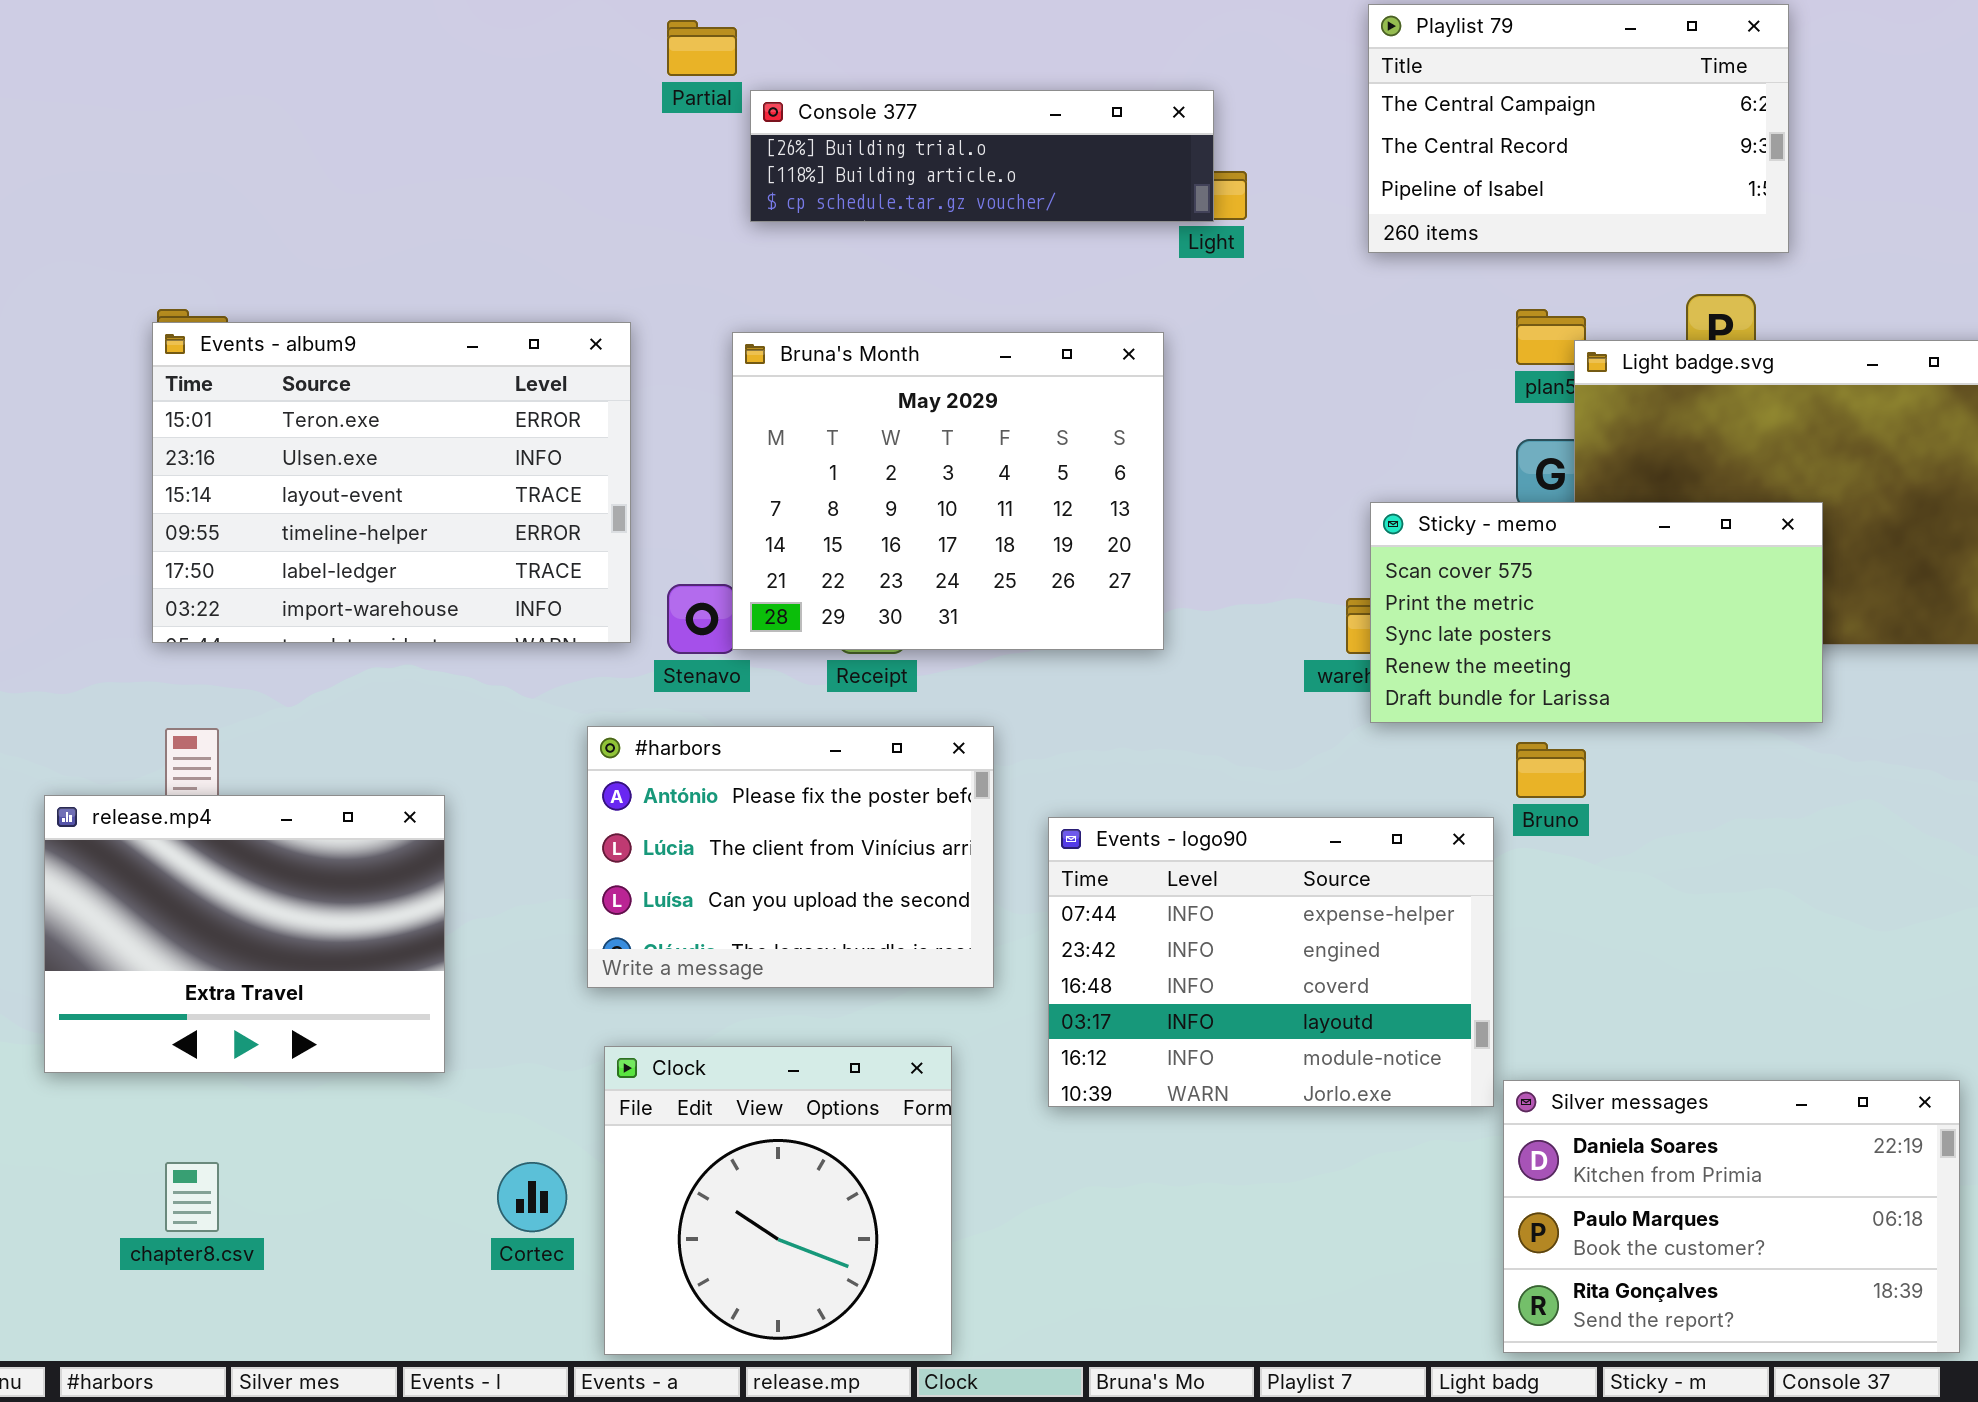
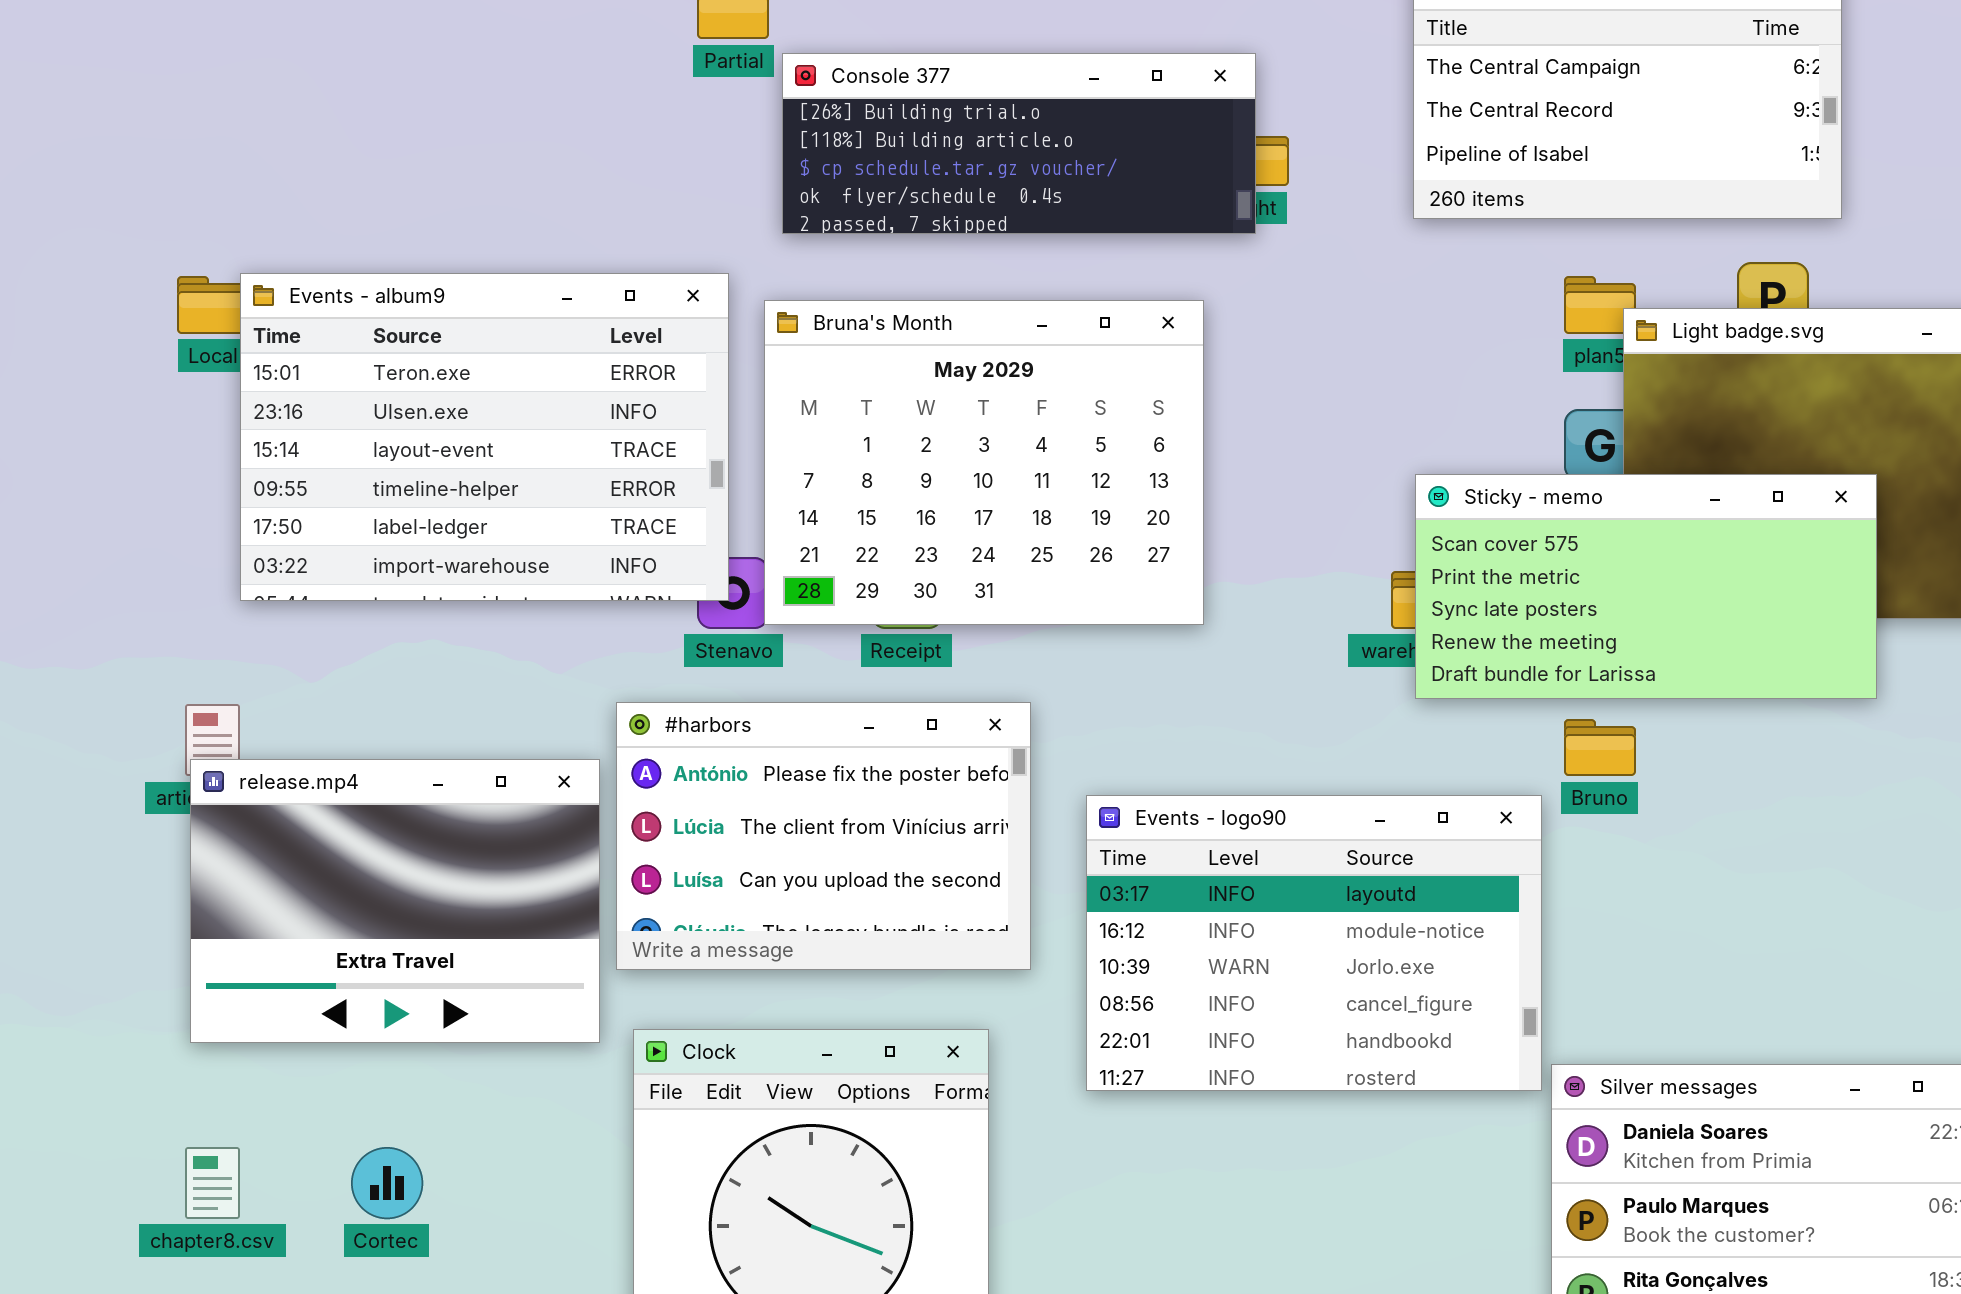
Console 377: [750,90,1214,222] -> [782,53,1256,234], resized
Events - album9: [152,322,631,643] -> [240,273,729,601], moved
release.mp4: [44,795,445,1073] -> [190,759,600,1043], moved
Events - logo90: [1048,817,1494,1107] -> [1086,795,1542,1091], scrolled down 3 rows
Cortec: [497,1162,567,1232] -> [351,1147,423,1219], moved

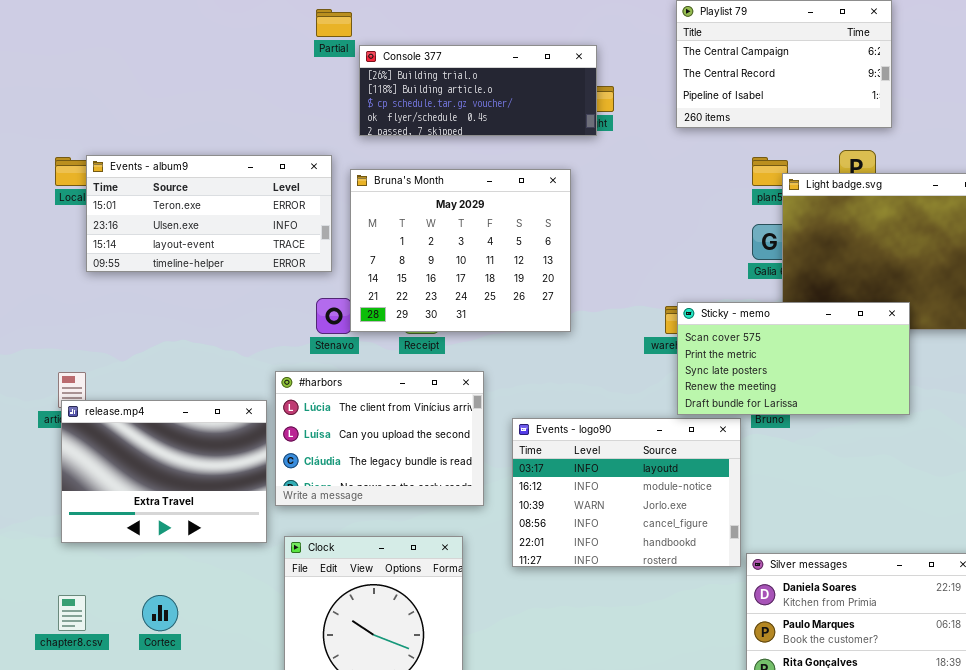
Events - album9: [240,273,729,601] -> [86,155,332,272], resized
Sticky - memo: [1415,474,1877,699] -> [677,302,910,415], moved
#harbors: [616,702,1031,970] -> [275,371,484,506], scrolled down 1 row

